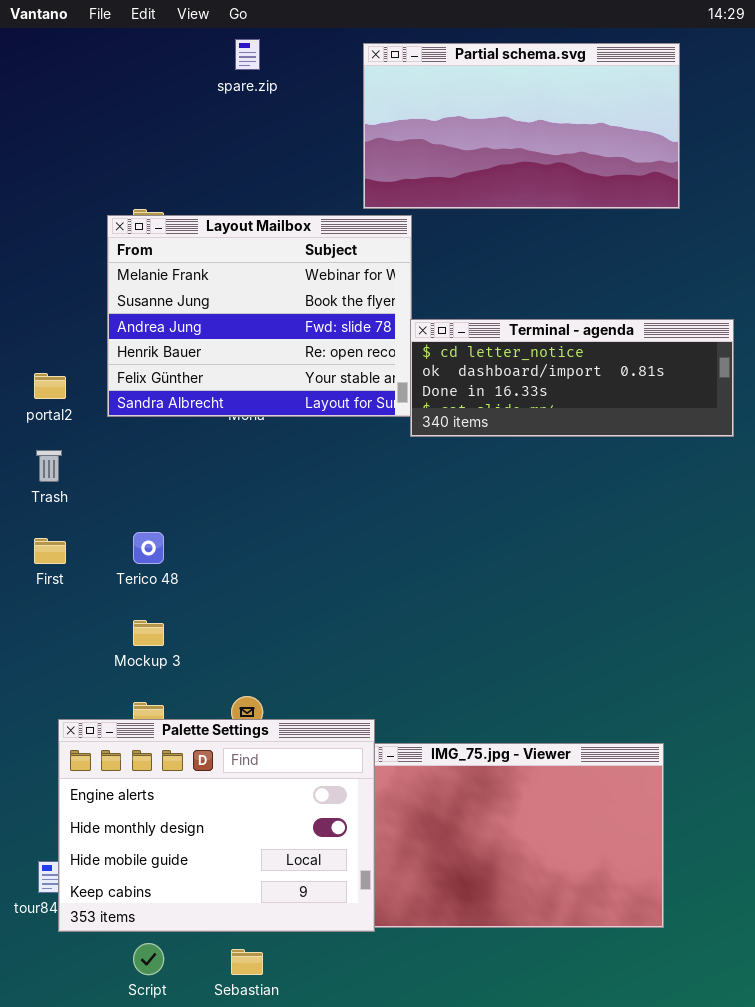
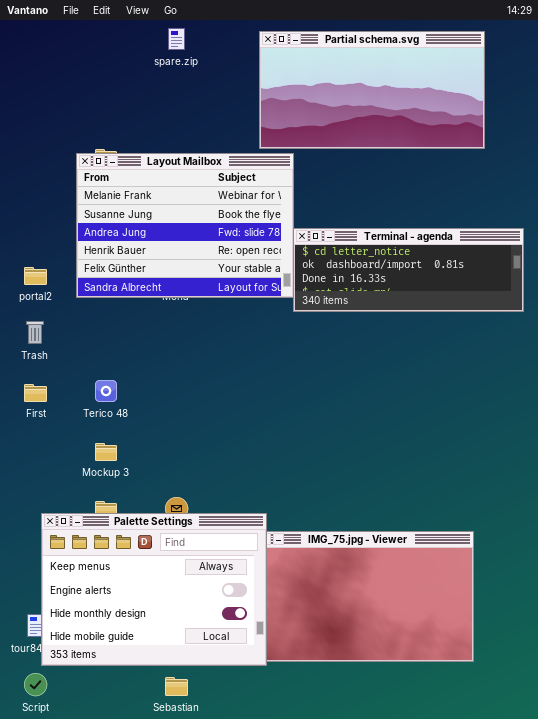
Palette Settings: [58,719,375,932] -> [41,513,267,666], scrolled up 1 row
Script: [133,943,164,975] -> [24,673,47,696], moved

